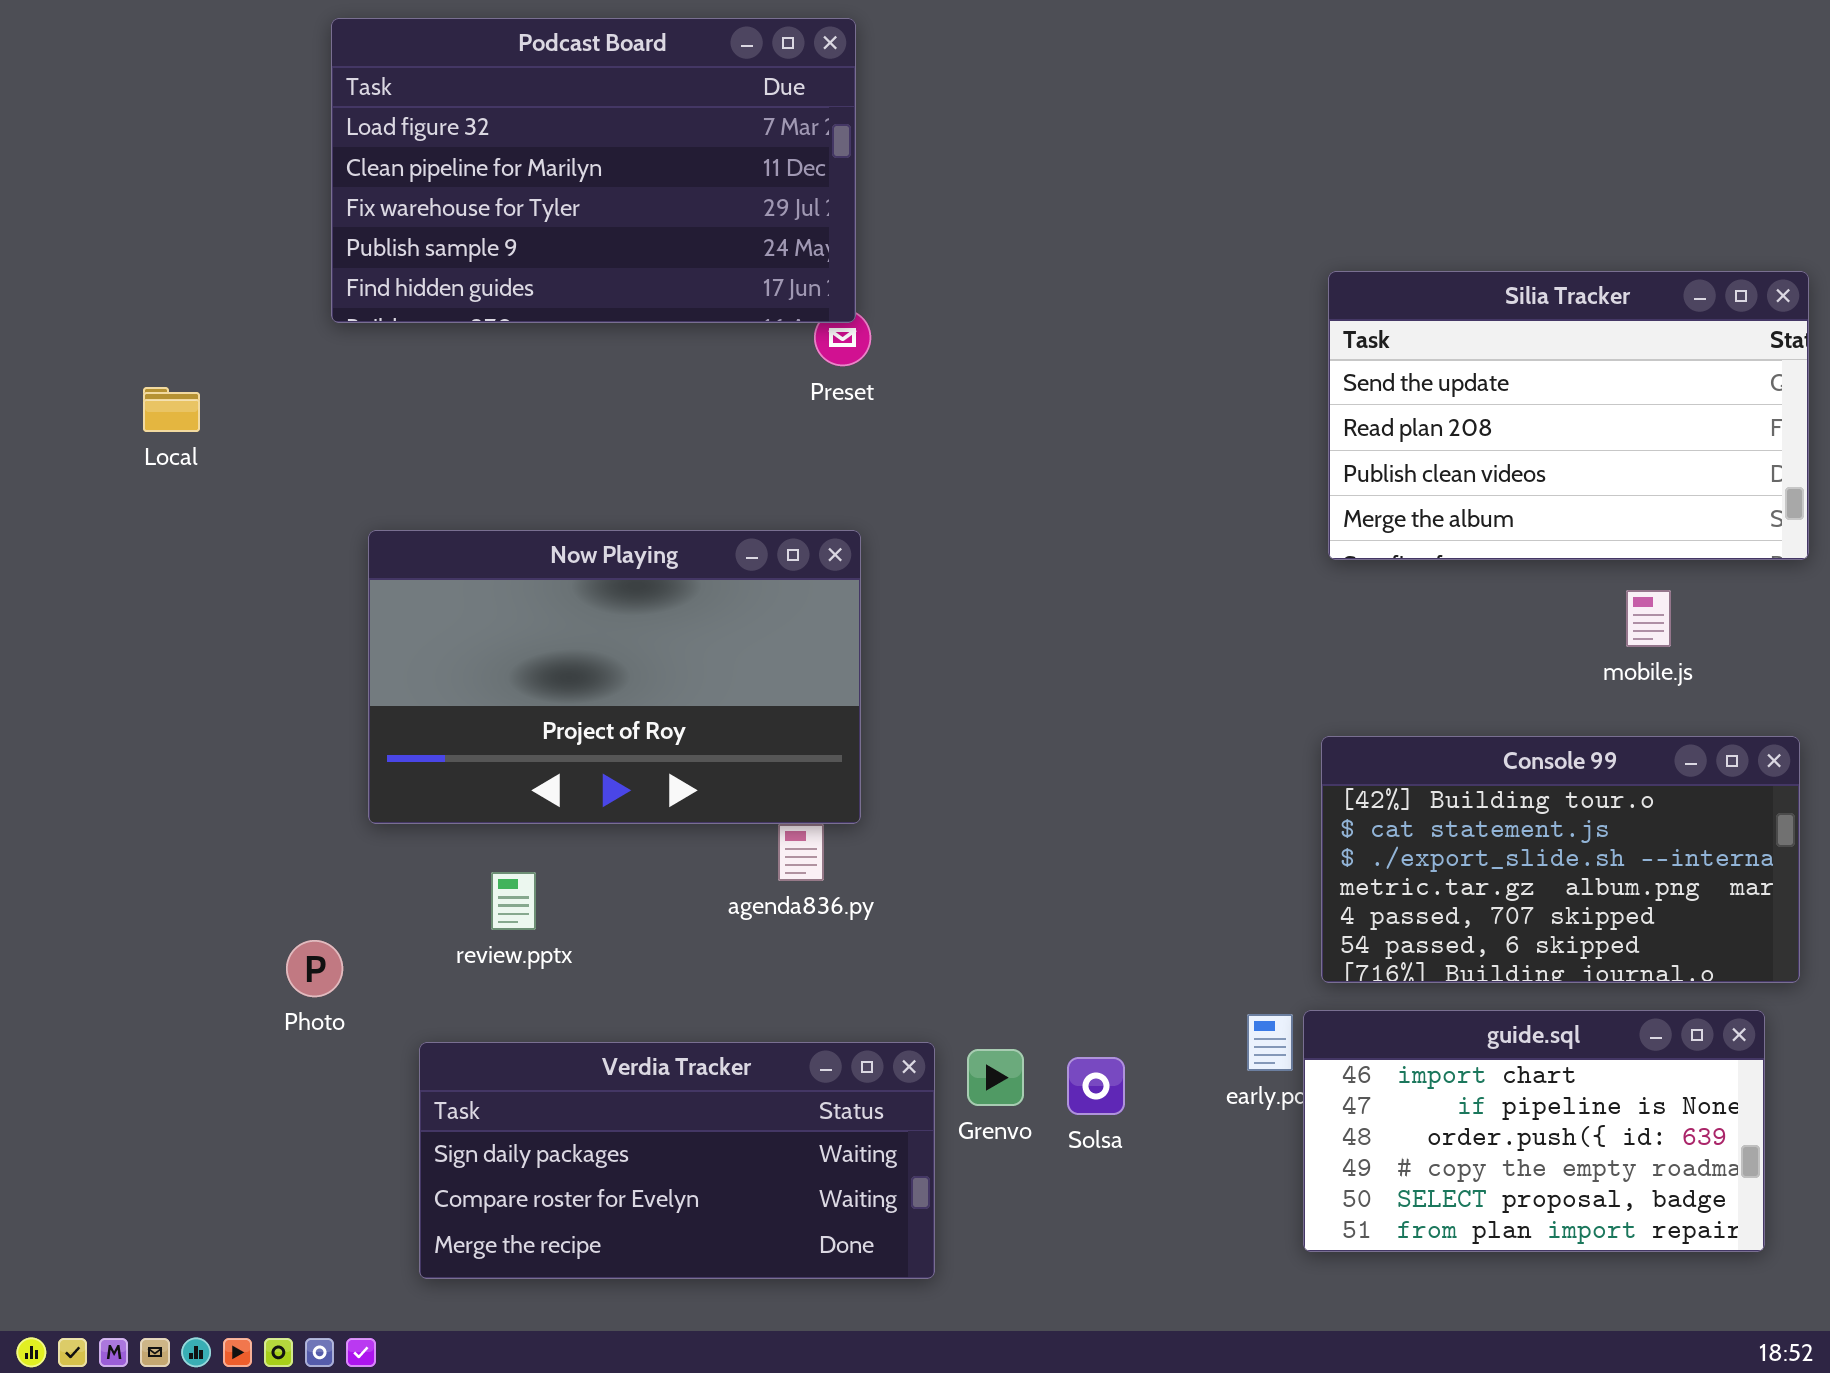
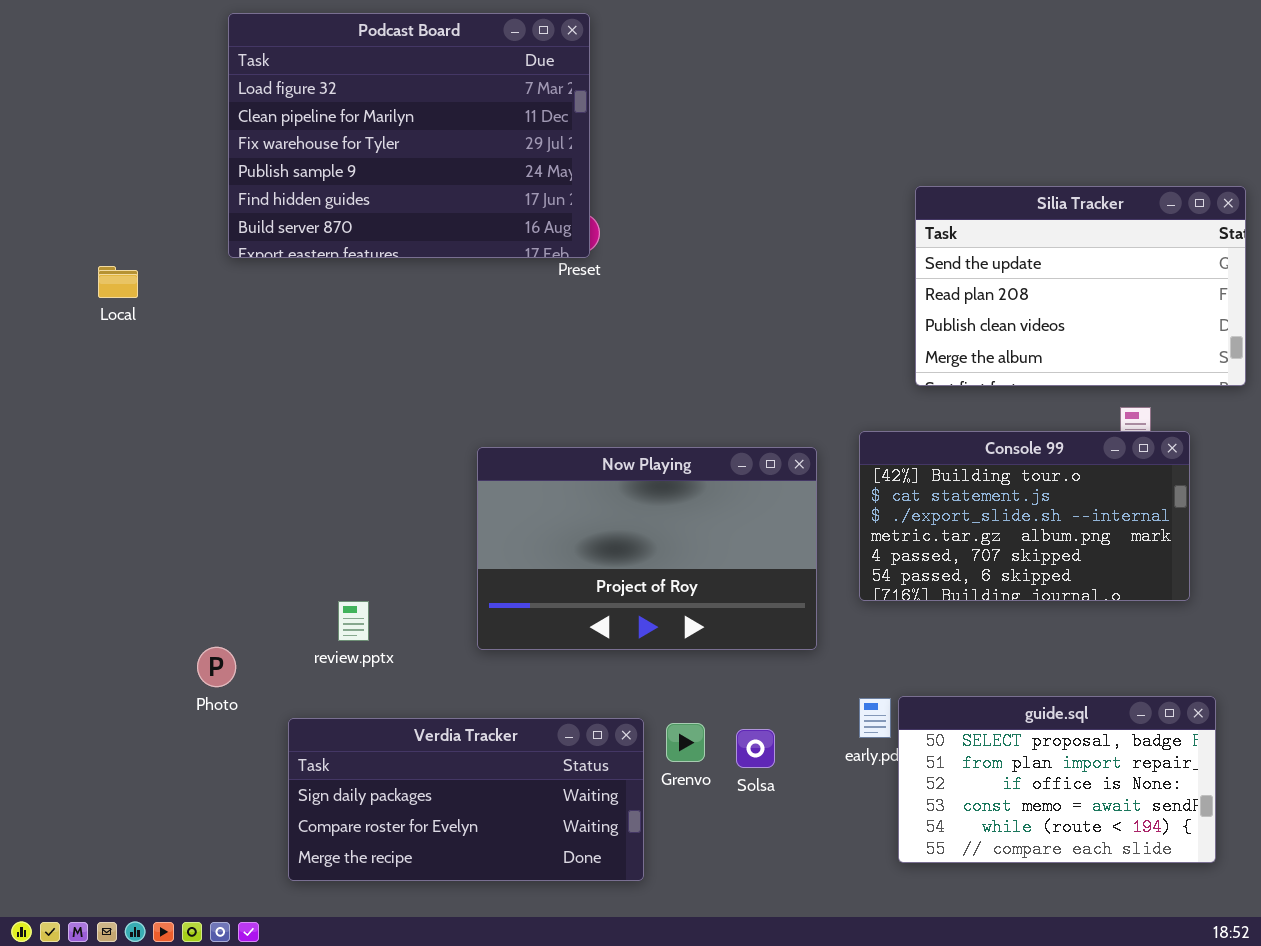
Podcast Board: [331,18,856,323] -> [228,13,590,258], resized
Now Playing: [368,530,861,824] -> [477,447,817,650], moved
Console 99: [1321,736,1800,983] -> [859,431,1190,601], moved
guide.sql: [1303,1010,1765,1252] -> [898,696,1216,863], scrolled down 4 rows

